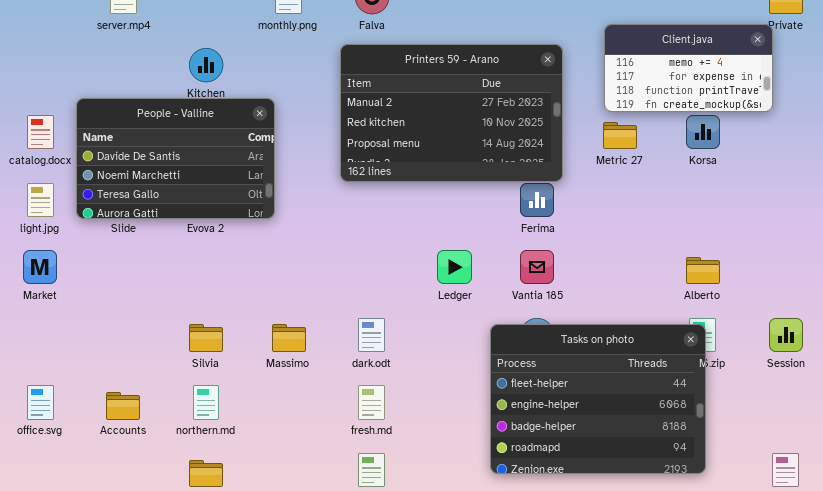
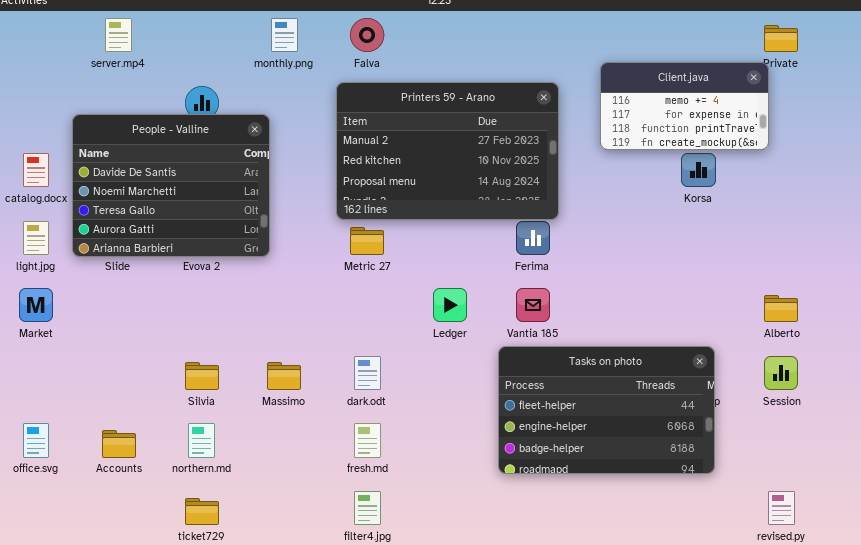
People - Valline: [76,98,275,219] -> [72,114,270,257], resized
Metric 27: [603,122,637,149] -> [350,227,384,255], moved
Alberto: [686,257,720,284] -> [764,295,798,322], moved
Tasks on photo: [490,324,706,474] -> [498,346,715,474], moved, resized

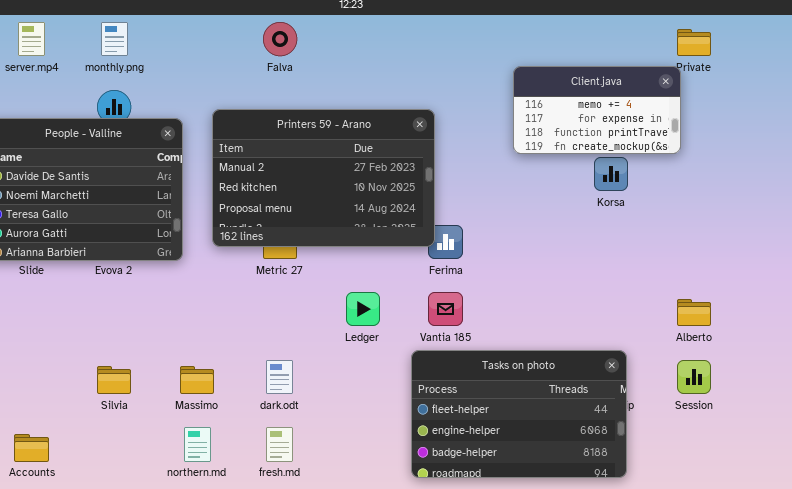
monthly.png: [271,18,298,52] -> [101,22,128,56], moved
Printers 59 - Arano: [336,82,559,220] -> [212,109,435,247], moved
northern.md: [188,423,215,458] -> [184,427,211,462], moved

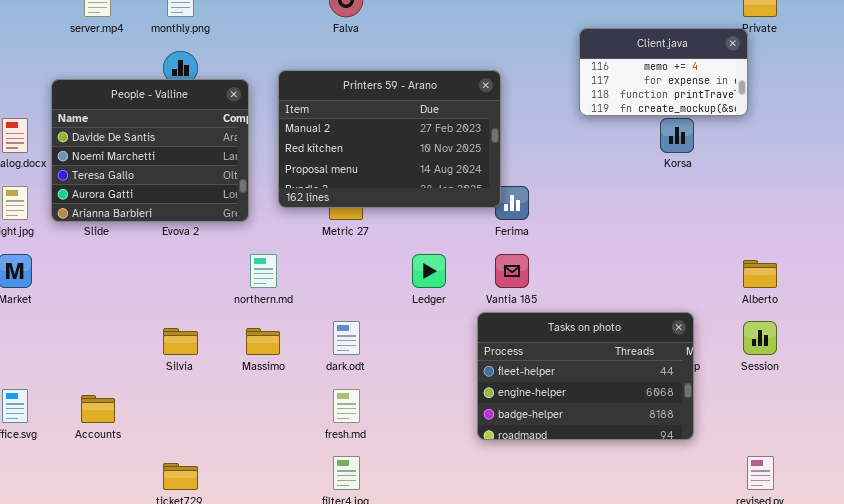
northern.md: [184,427,211,462] -> [250,254,277,288], moved

